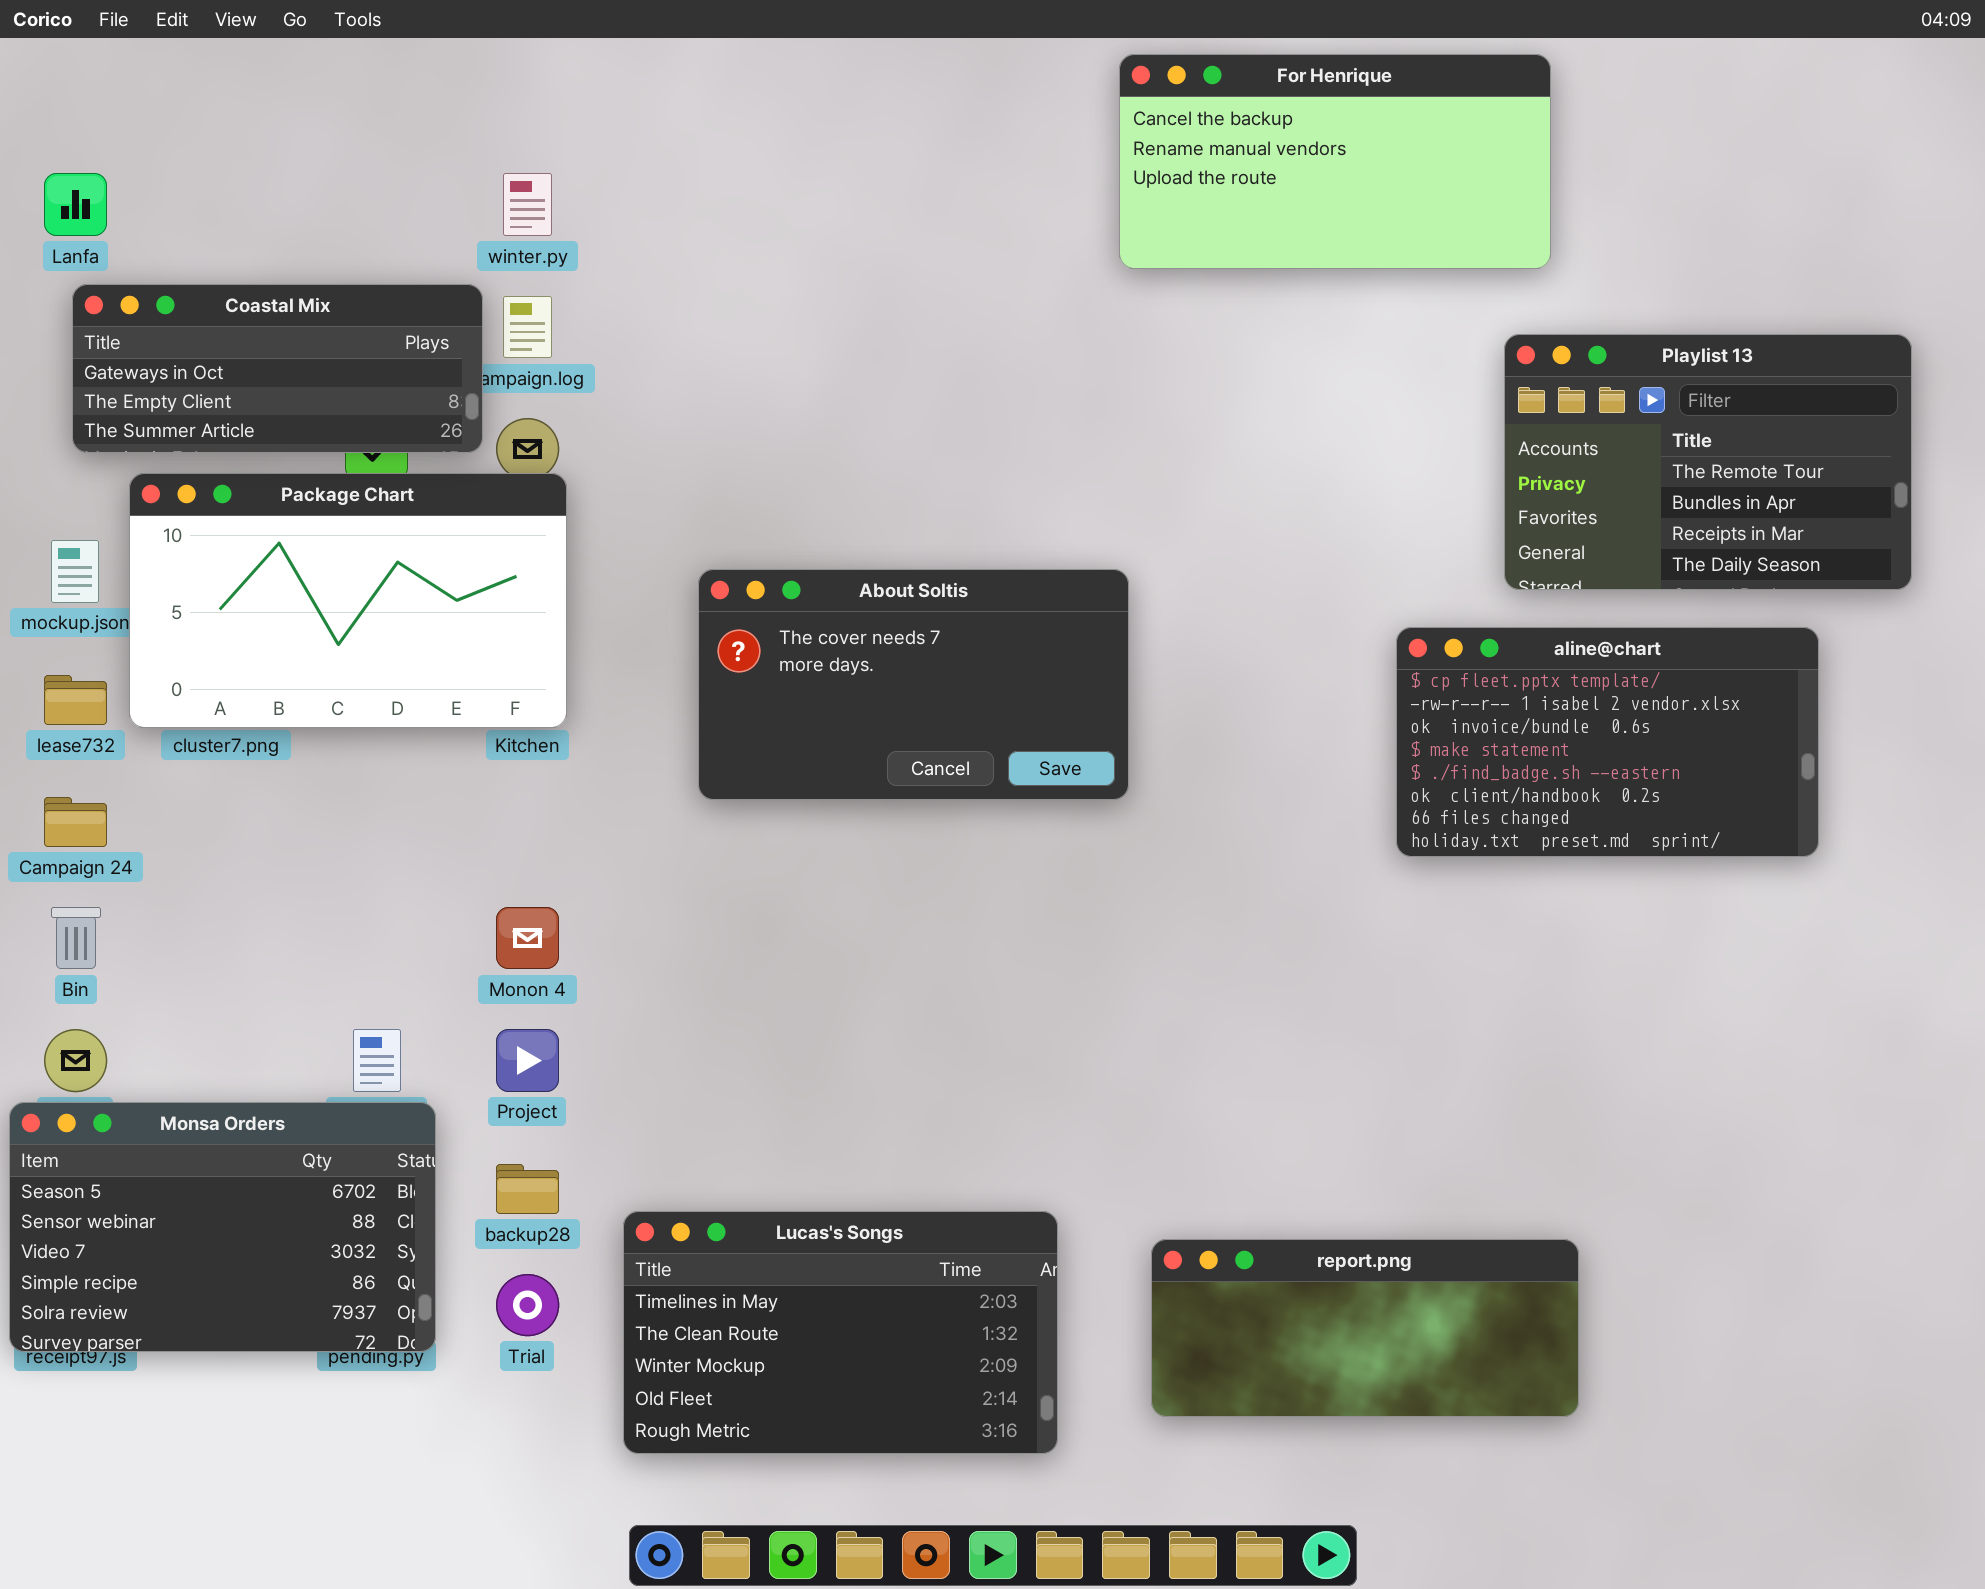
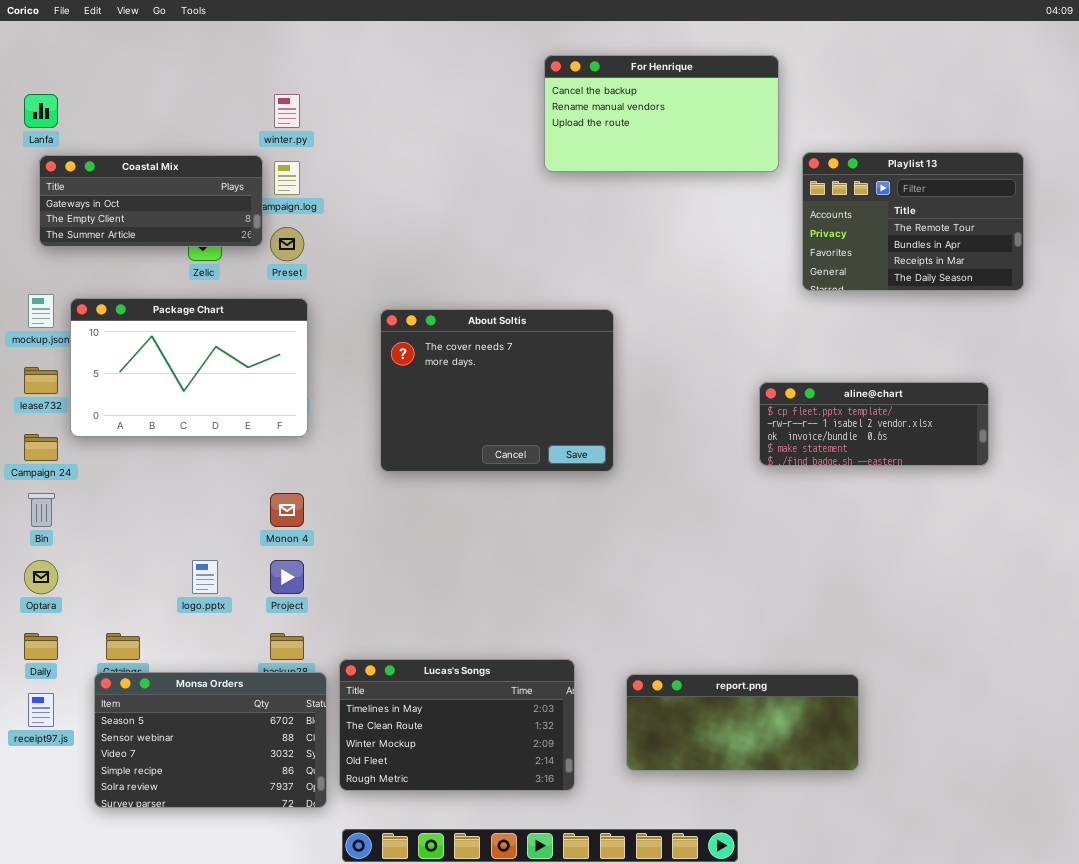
For Henrique: [1119,54,1551,269] -> [544,55,779,172], moved
Playlist 13: [1504,334,1912,590] -> [802,152,1024,291], moved
Package Chart: [129,473,567,728] -> [70,298,308,437], moved
About Soltis: [698,569,1129,800] -> [380,309,614,472], resized
aline@chart: [1396,627,1819,857] -> [759,382,989,466], resized
Monsa Orders: [9,1102,436,1352] -> [94,672,327,808], moved

